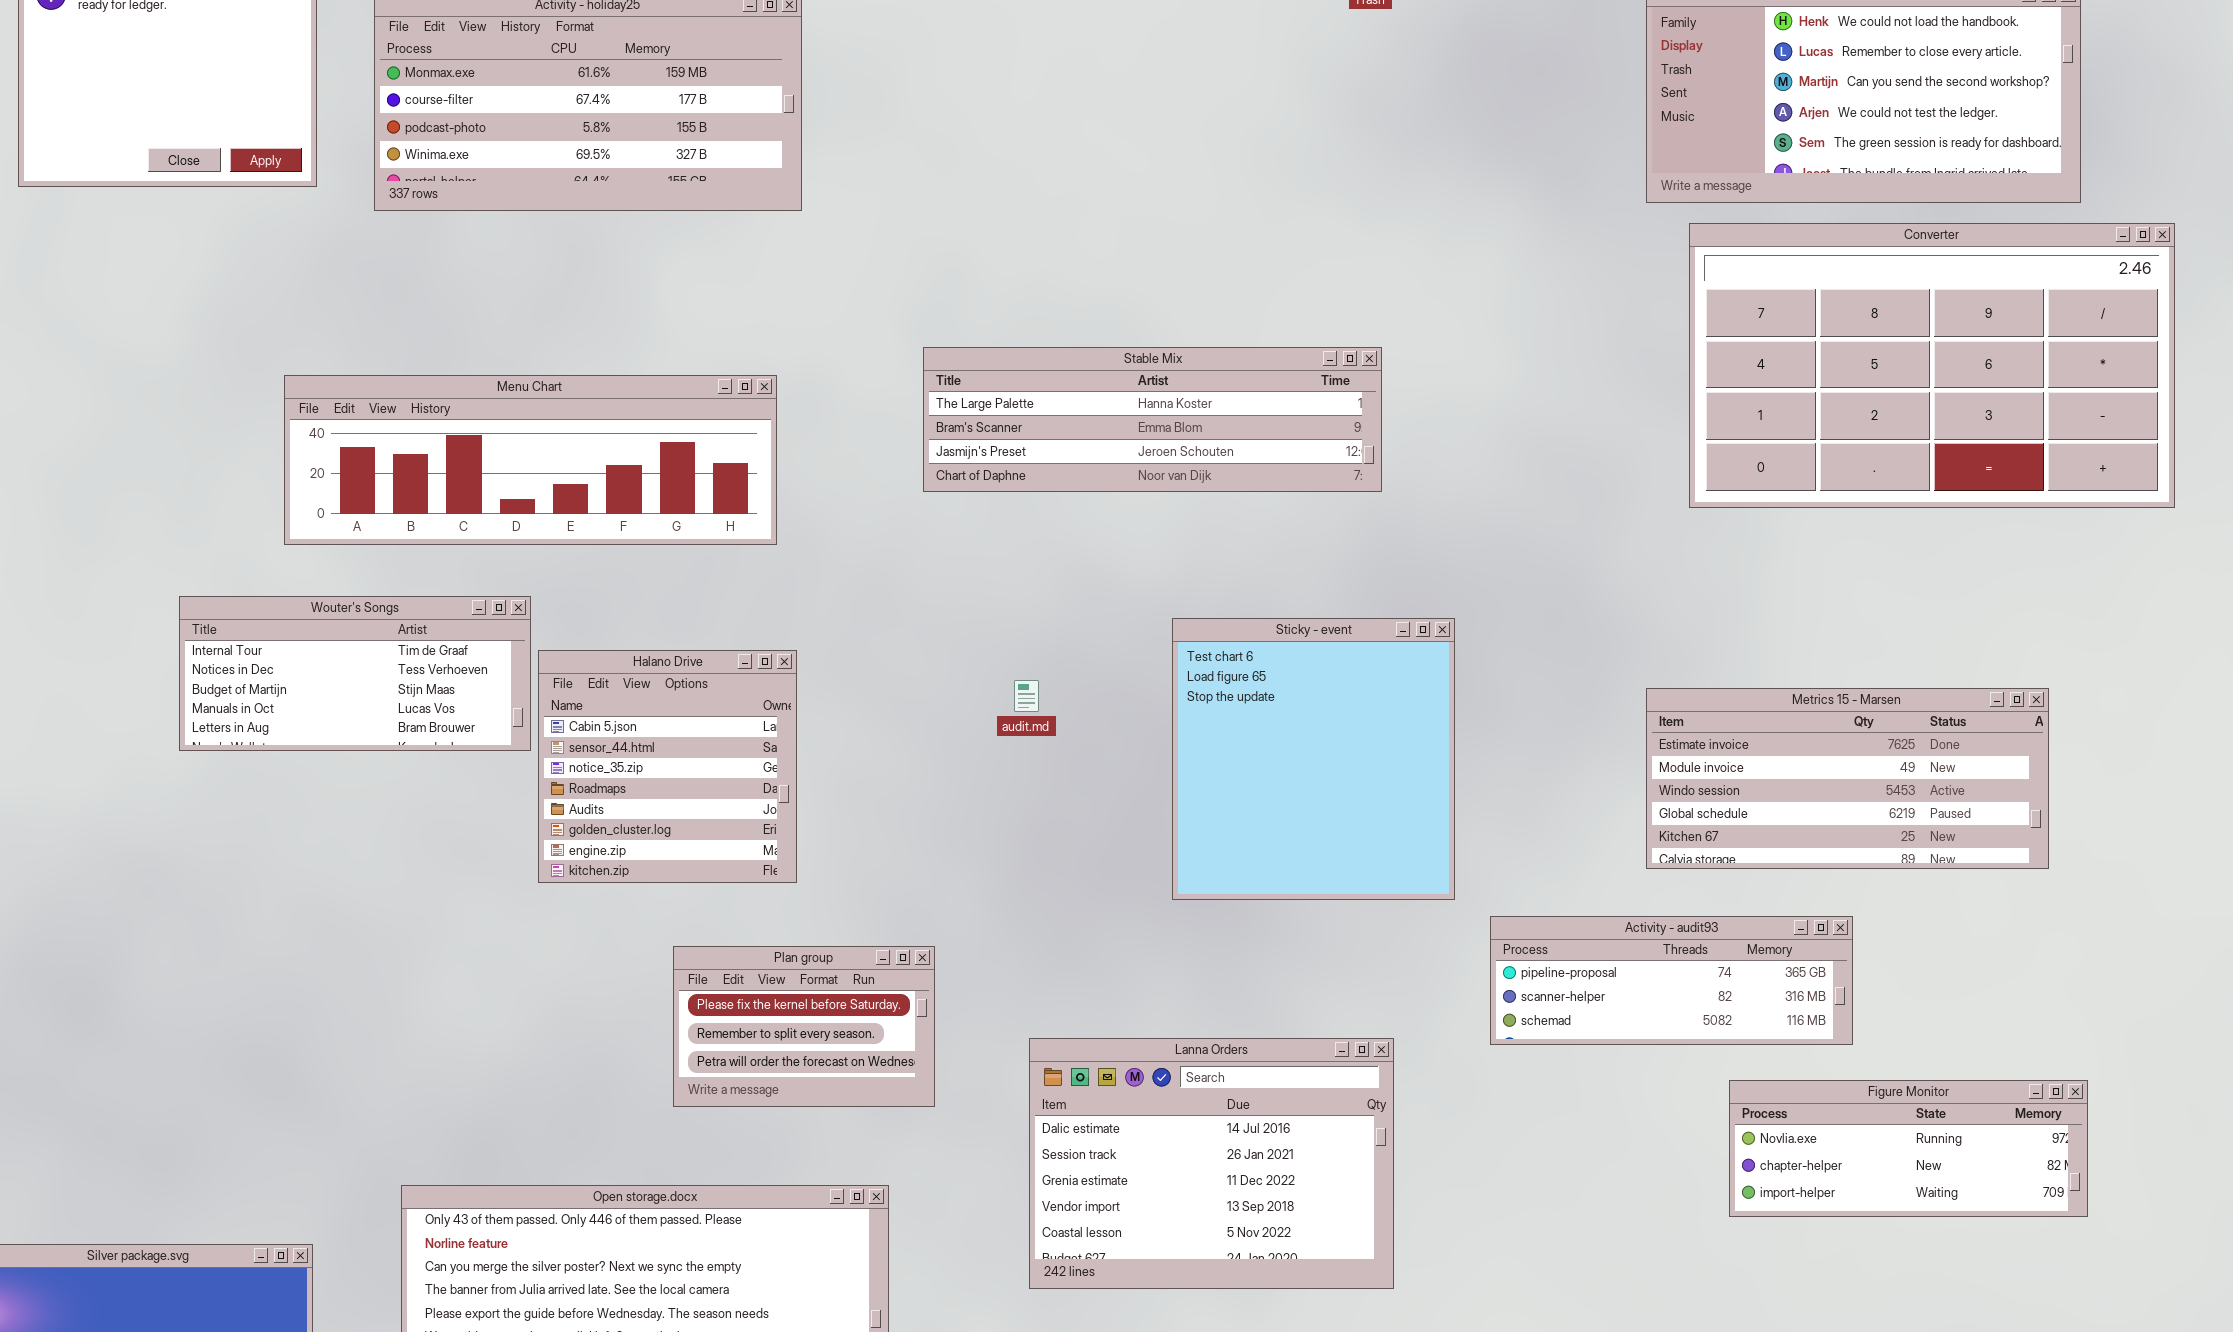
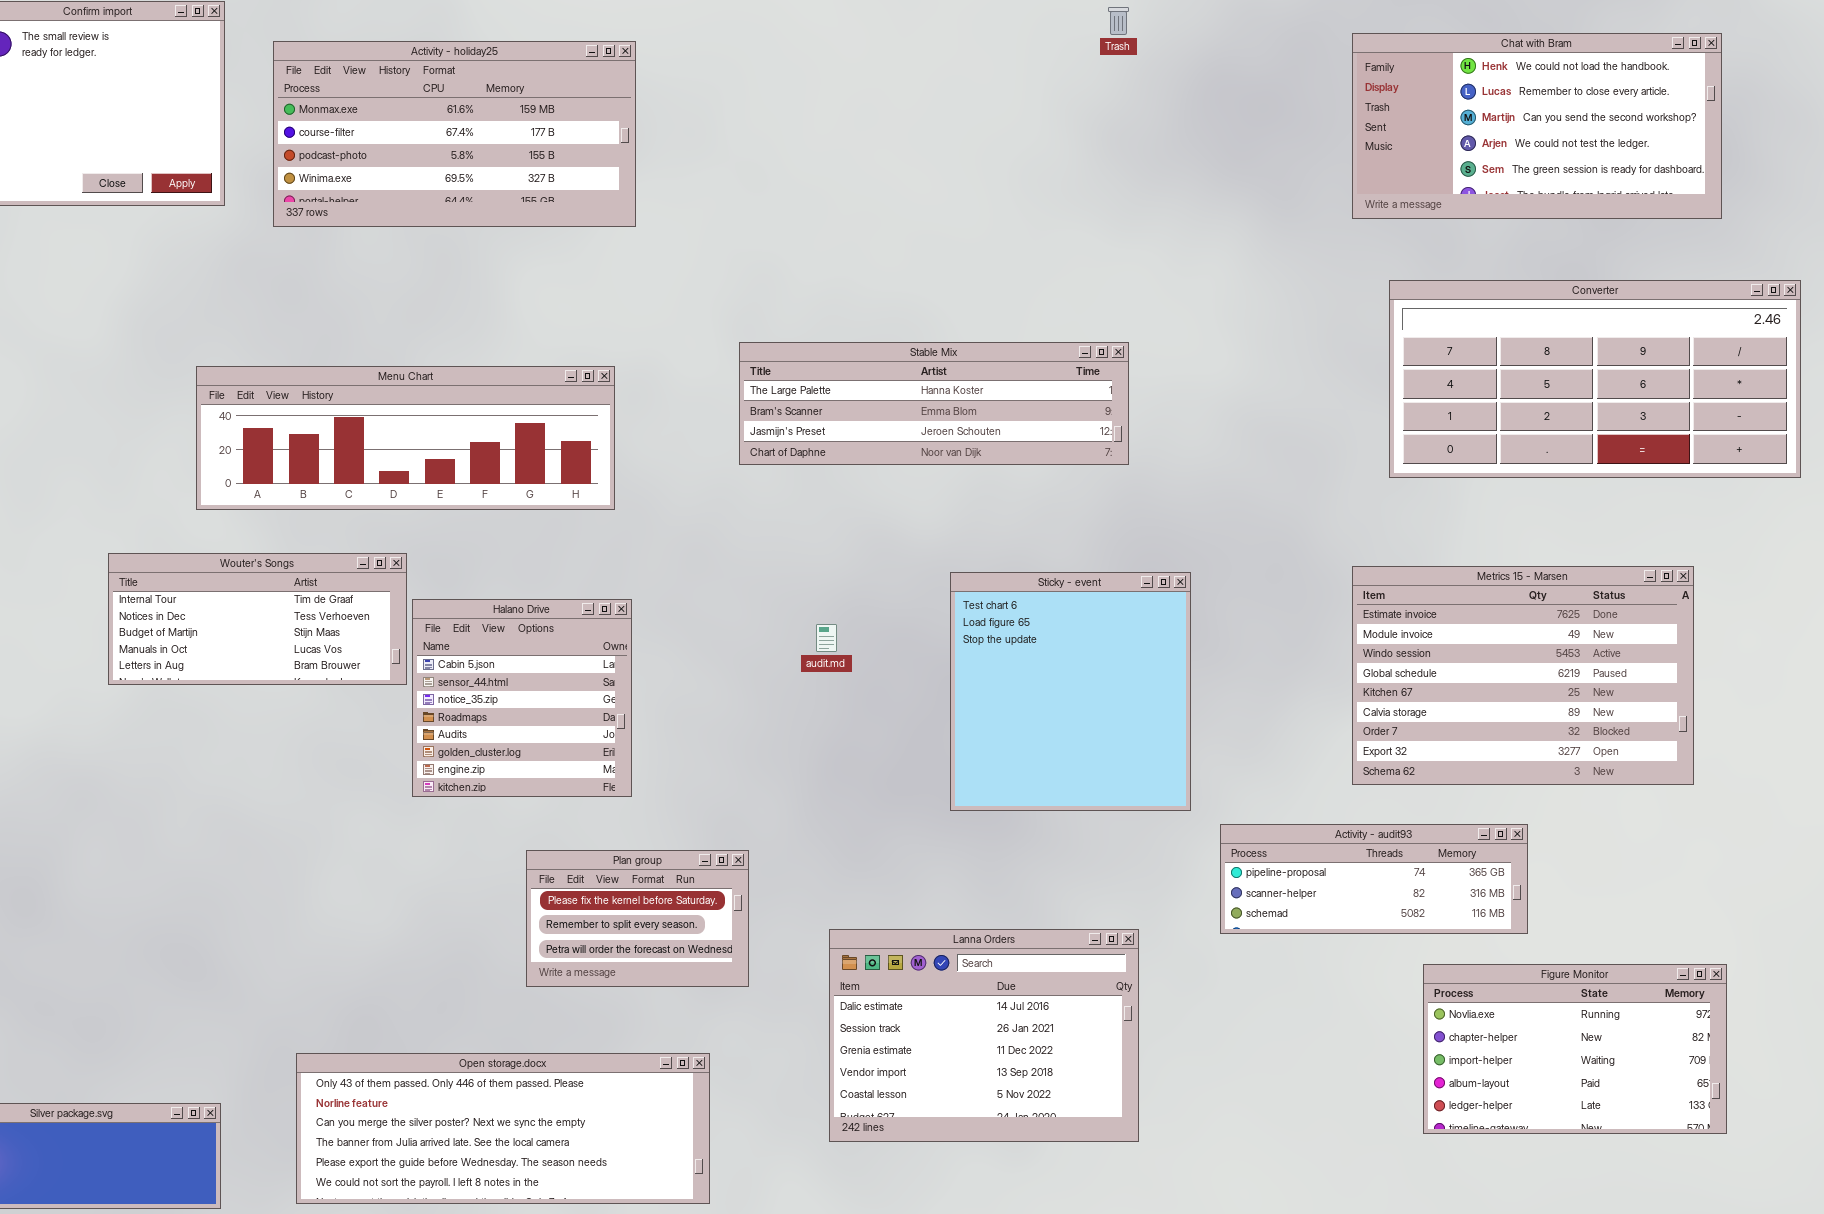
Converter: [1689,223,2175,508] -> [1389,280,1801,478], resized
Metrics 15 - Marsen: [1646,688,2049,869] -> [1352,566,1694,785], resized
Figure Monitor: [1729,1080,2088,1217] -> [1423,964,1727,1134], resized

